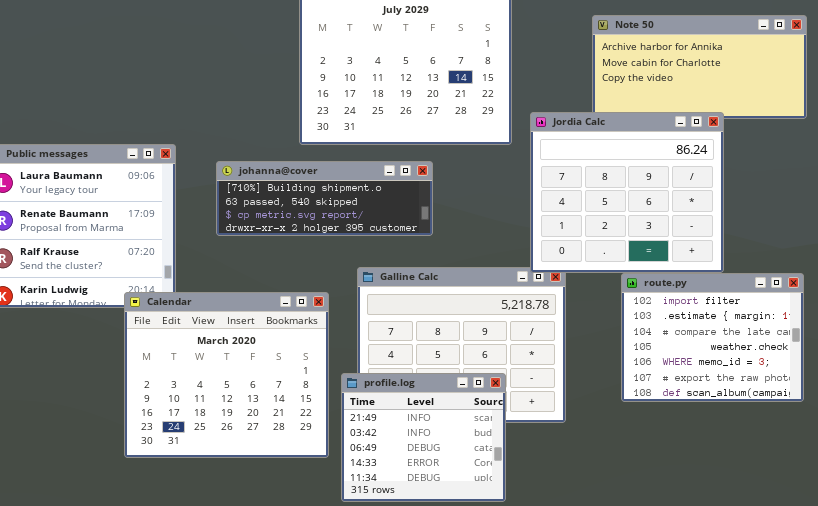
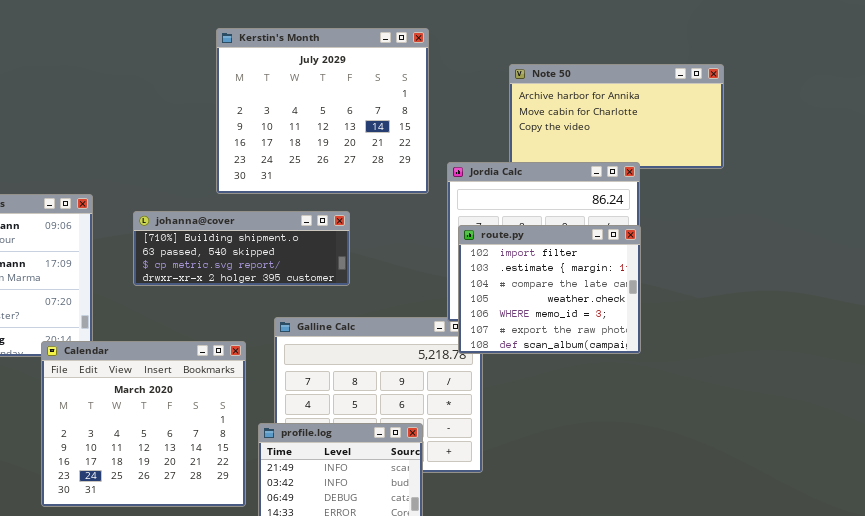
route.py: [621,273,804,402] -> [458,225,641,354], moved

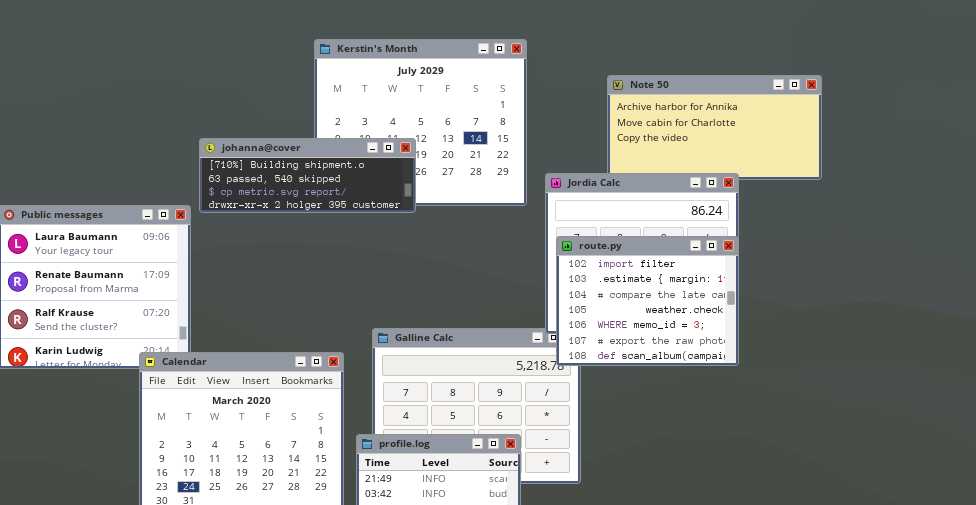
johanna@cover: [133,211,350,286] -> [199,138,416,213], moved

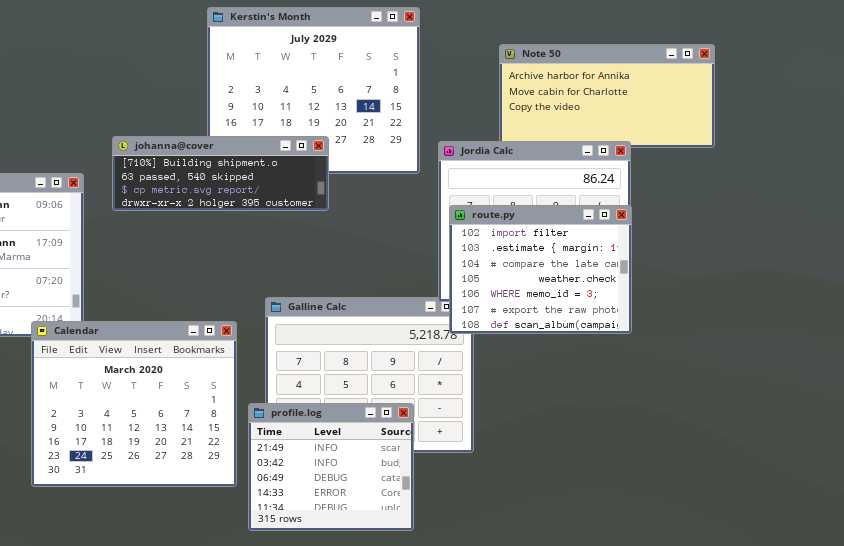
johanna@cover: [199,138,416,213] -> [112,136,329,211], moved

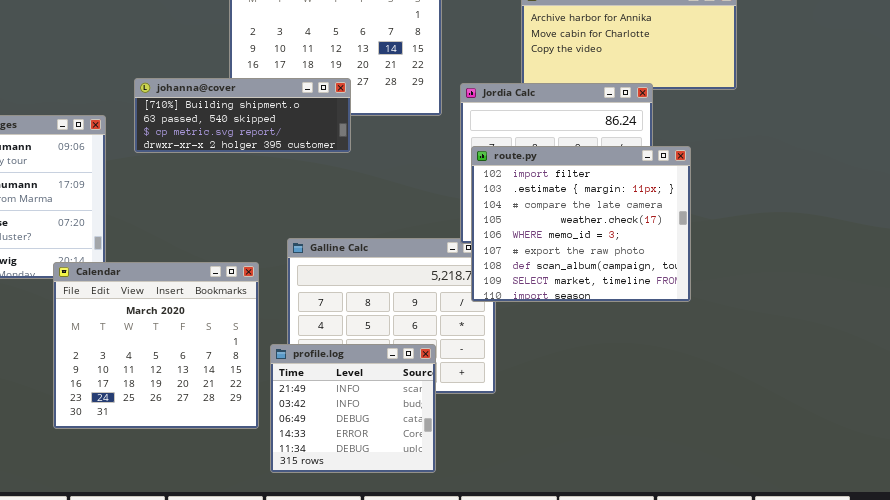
route.py: [449,205,632,334] -> [471,146,691,302], resized

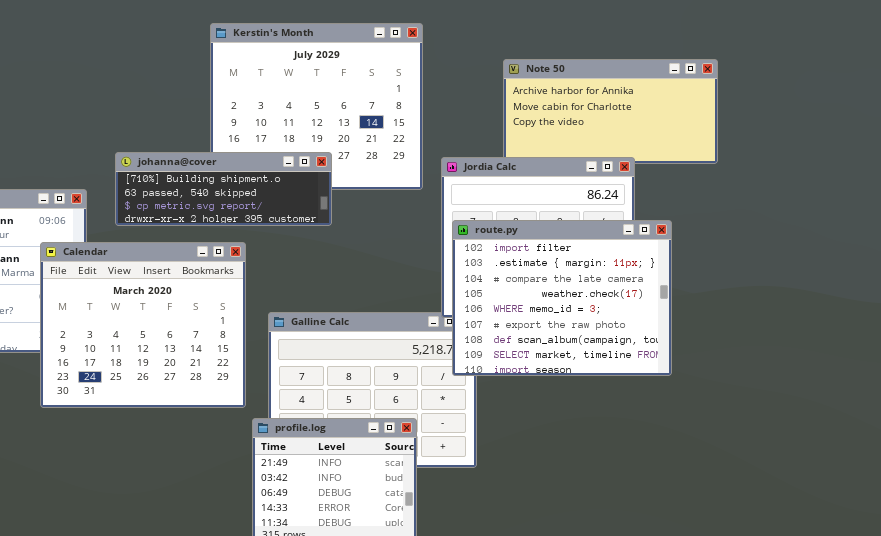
Calendar: [53,262,259,429] -> [40,242,246,408], moved

